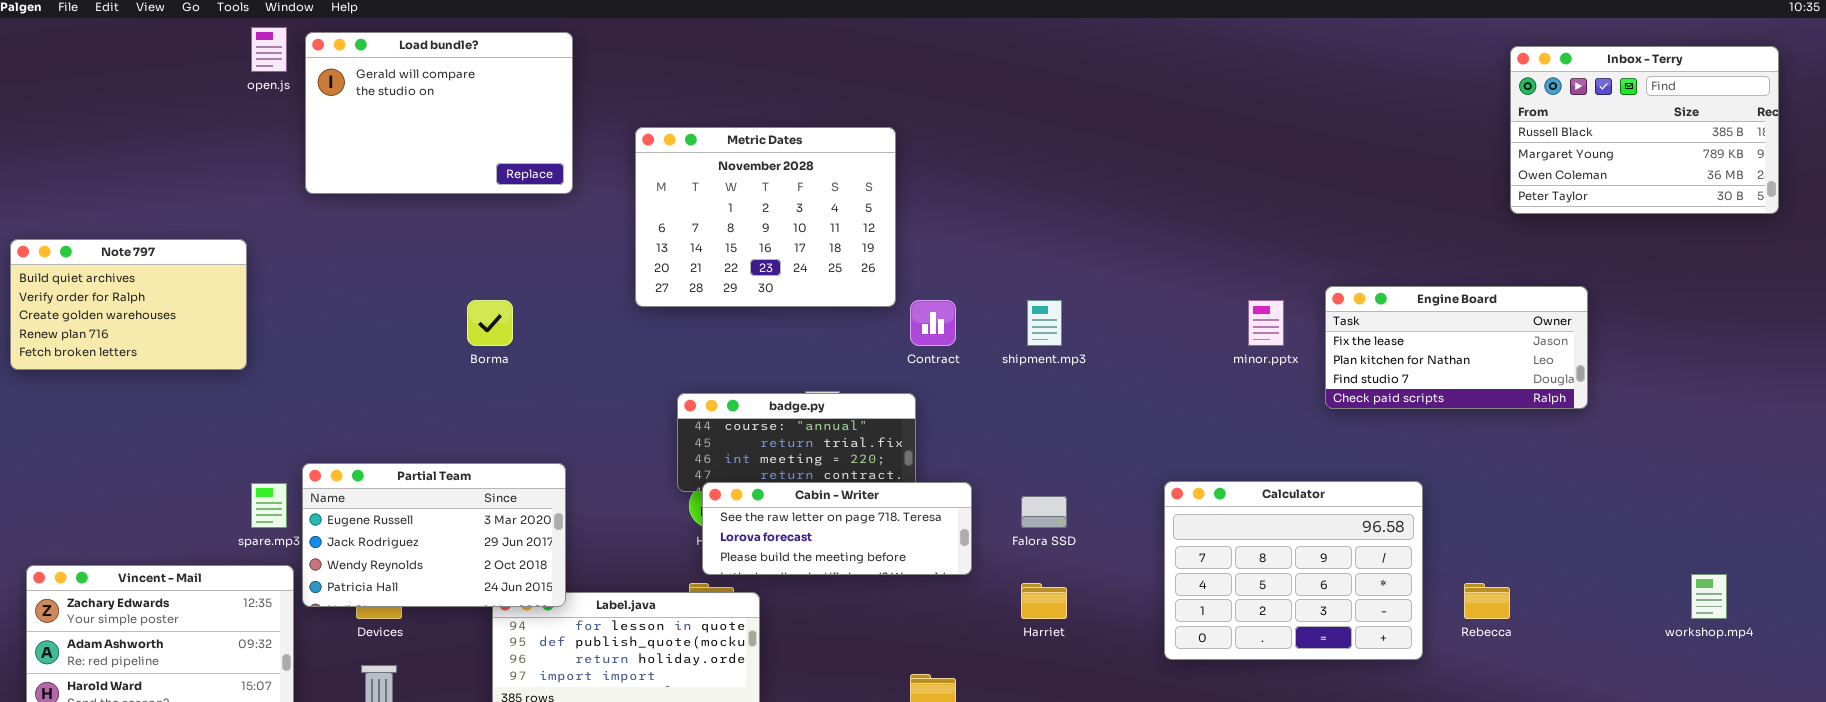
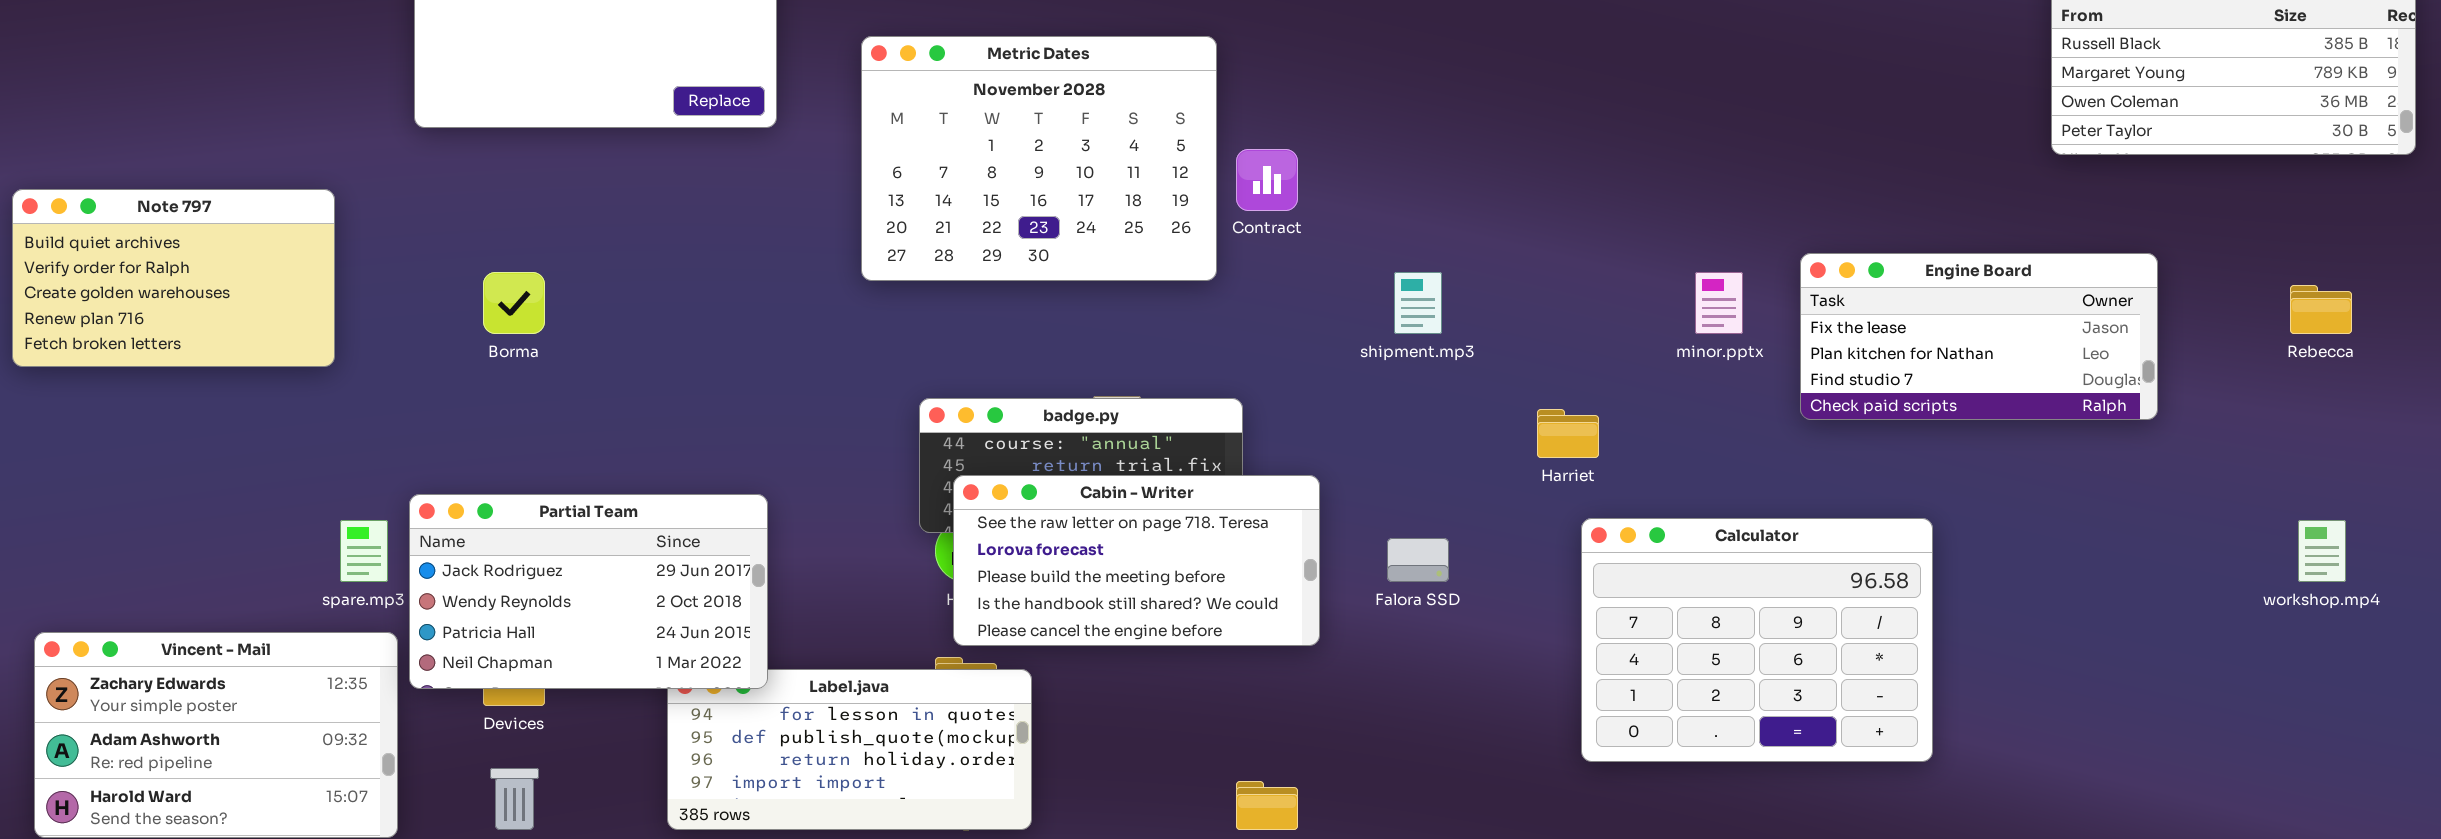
Borma: [467,300,513,346] -> [483,272,545,334], moved
Contract: [910,300,956,346] -> [1236,149,1298,211], moved
Partial Team: [302,463,566,607] -> [409,494,768,689], scrolled down 1 row
Cabin - Writer: [702,482,972,575] -> [953,475,1320,646], resized
workshop.mp4: [1691,574,1727,619] -> [2298,520,2346,582], moved
Harriet: [1021,583,1067,619] -> [1537,409,1599,458], moved
Rebecca: [1464,583,1510,619] -> [2290,285,2352,334], moved

